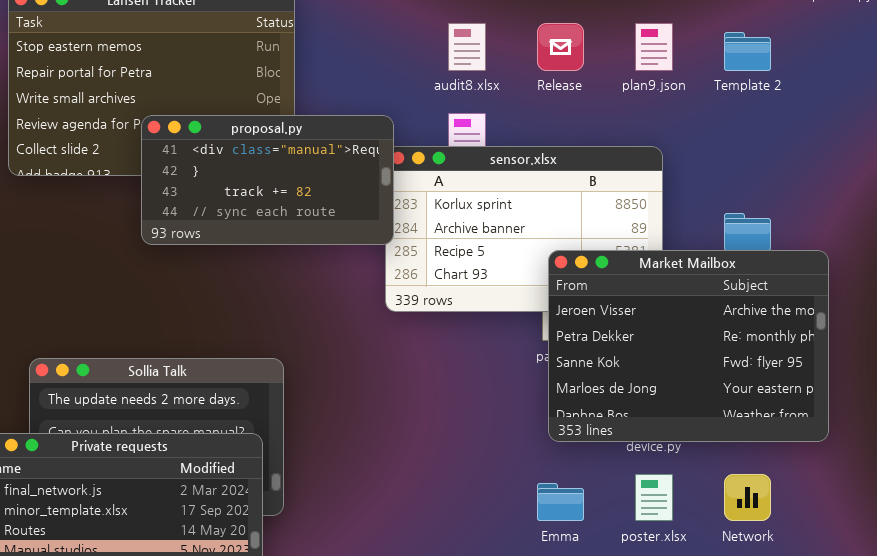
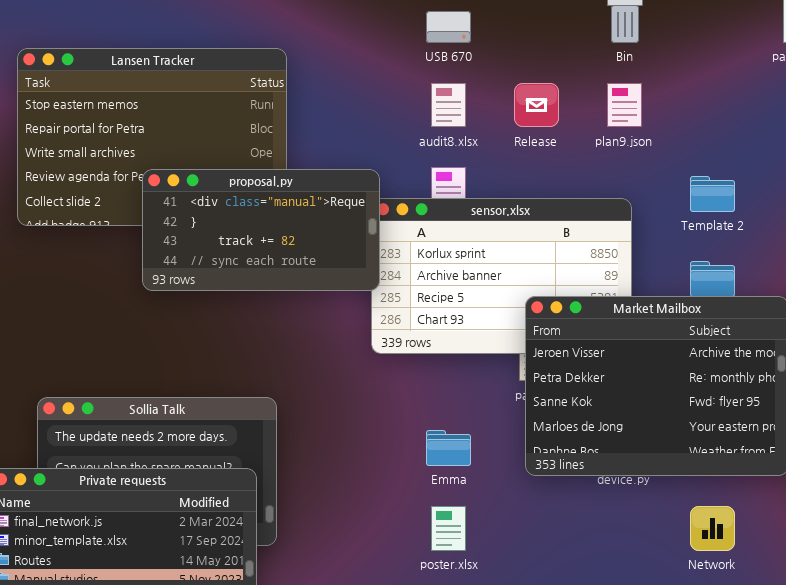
Template 2: [724,32,771,71] -> [690,176,735,212], moved
poster.xlsx: [635,474,673,521] -> [431,506,466,551], moved
Emma: [537,483,584,521] -> [426,430,471,466], moved

